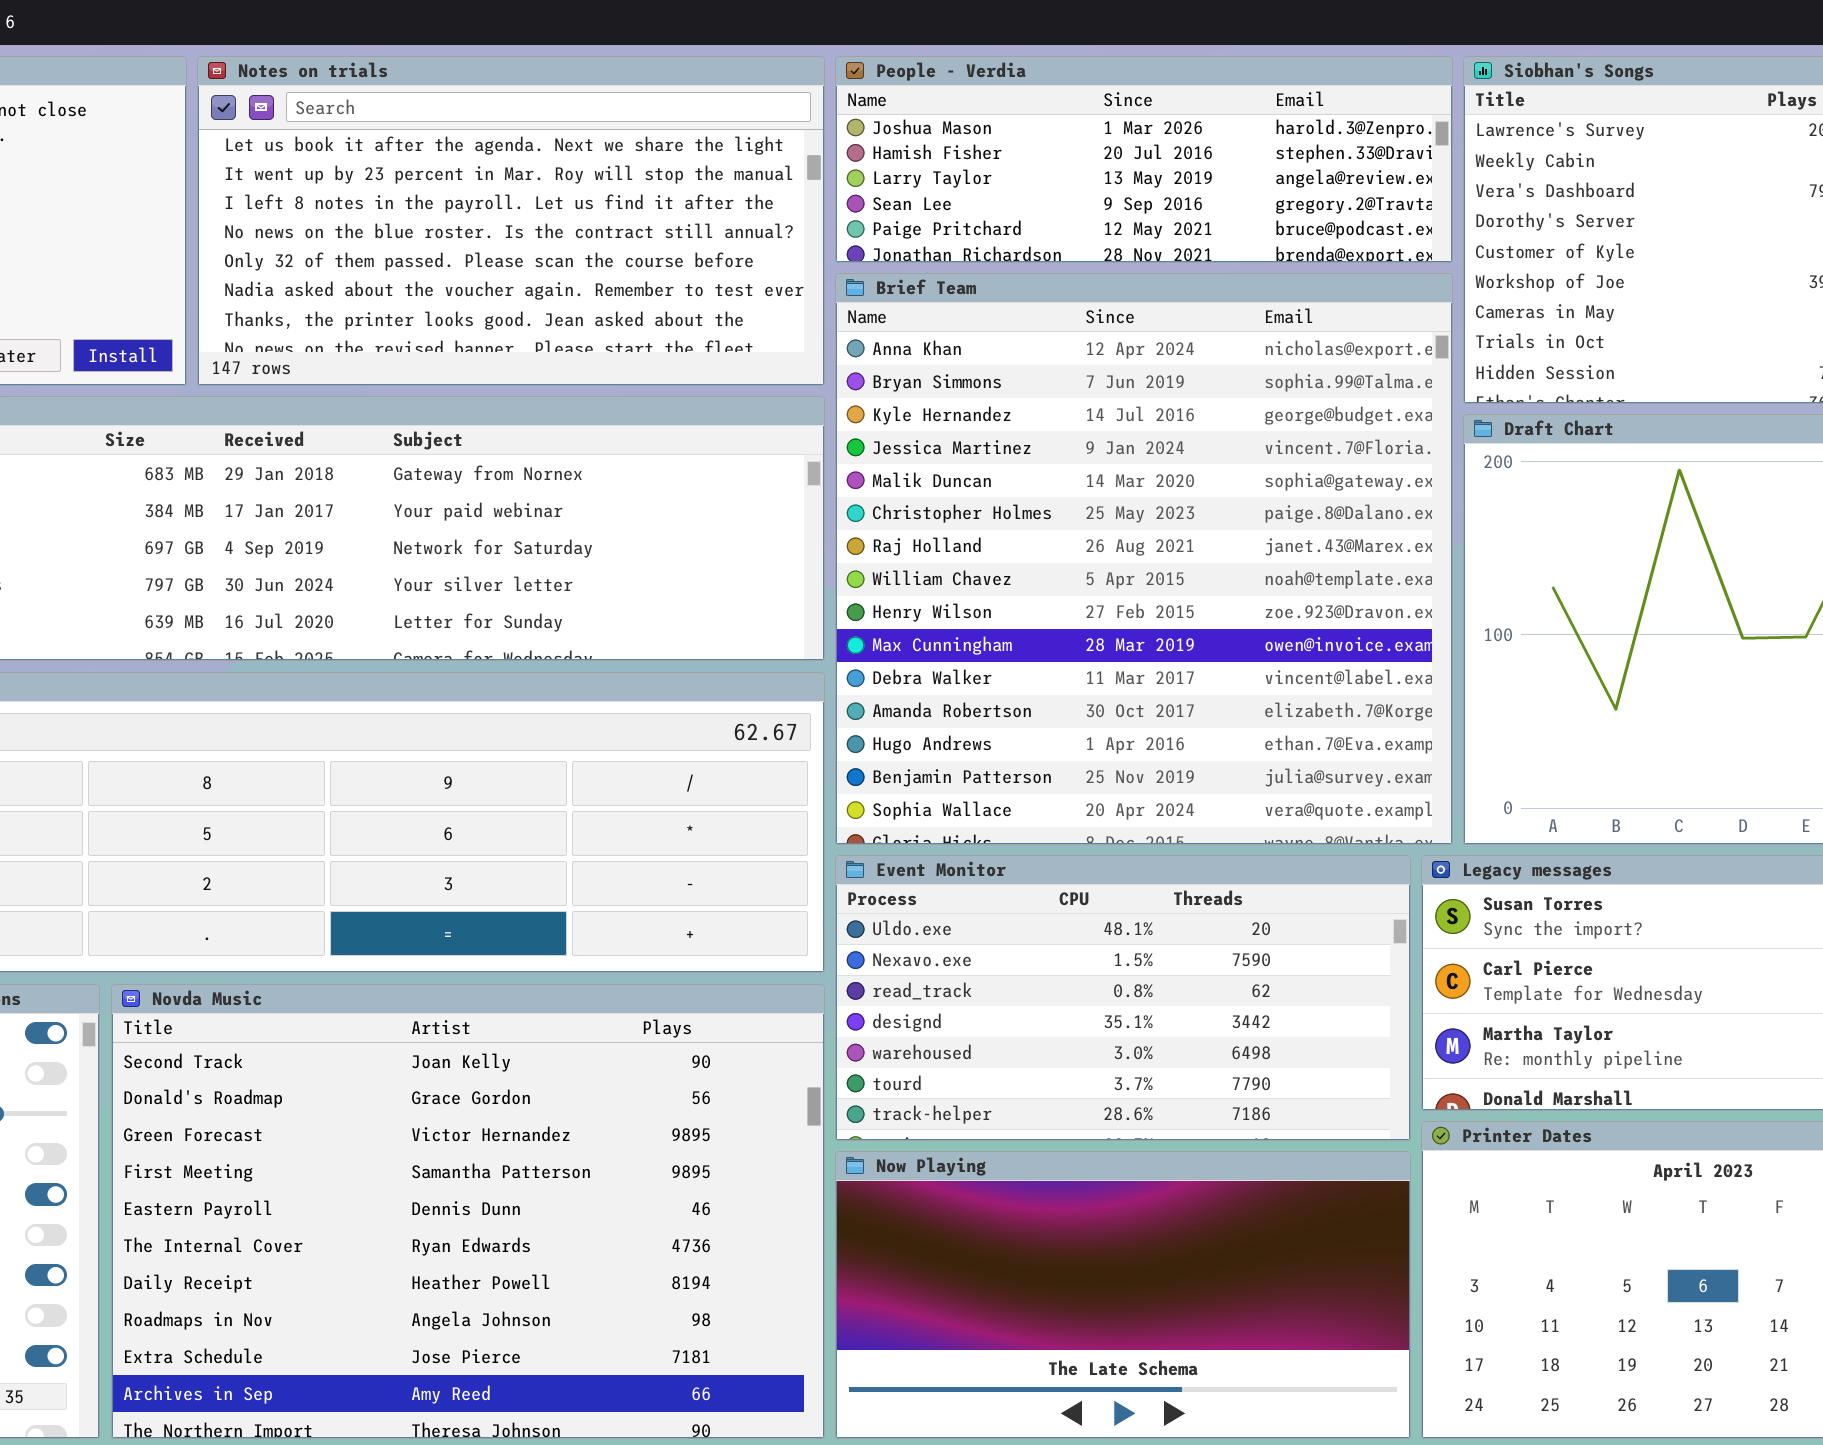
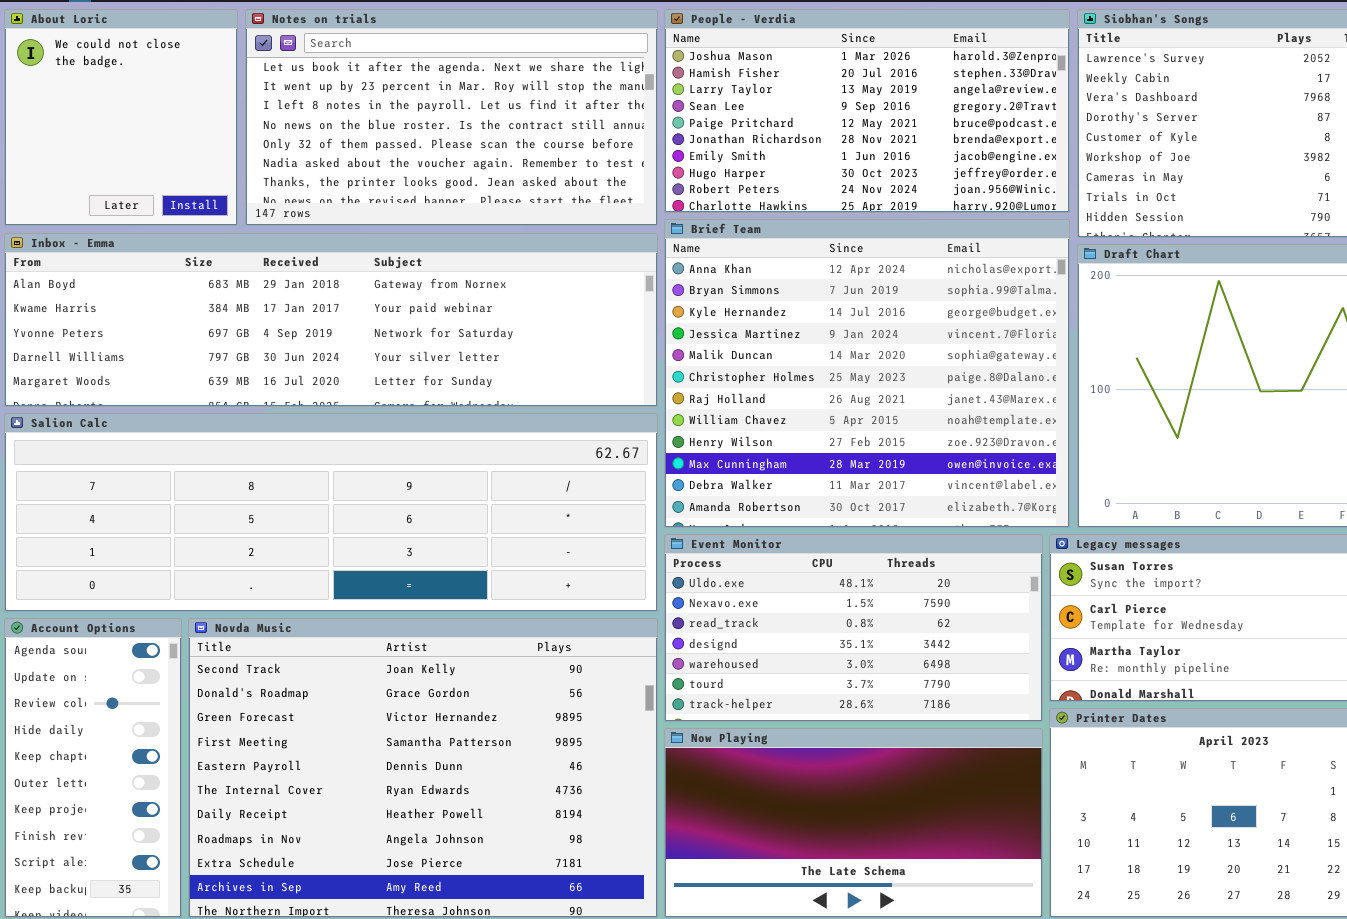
People - Verdia: [835,56,1453,263] -> [664,9,1070,213], resized
Brief Team: [835,273,1453,845] -> [664,219,1070,528], resized

